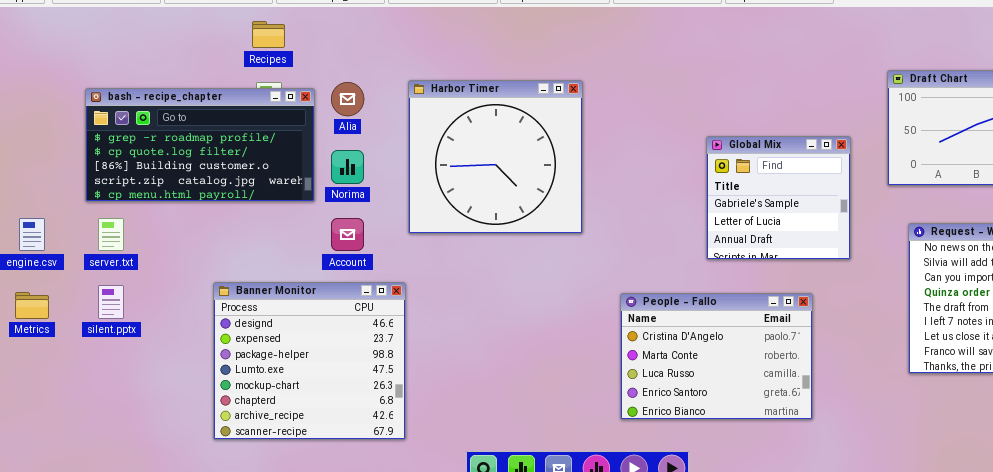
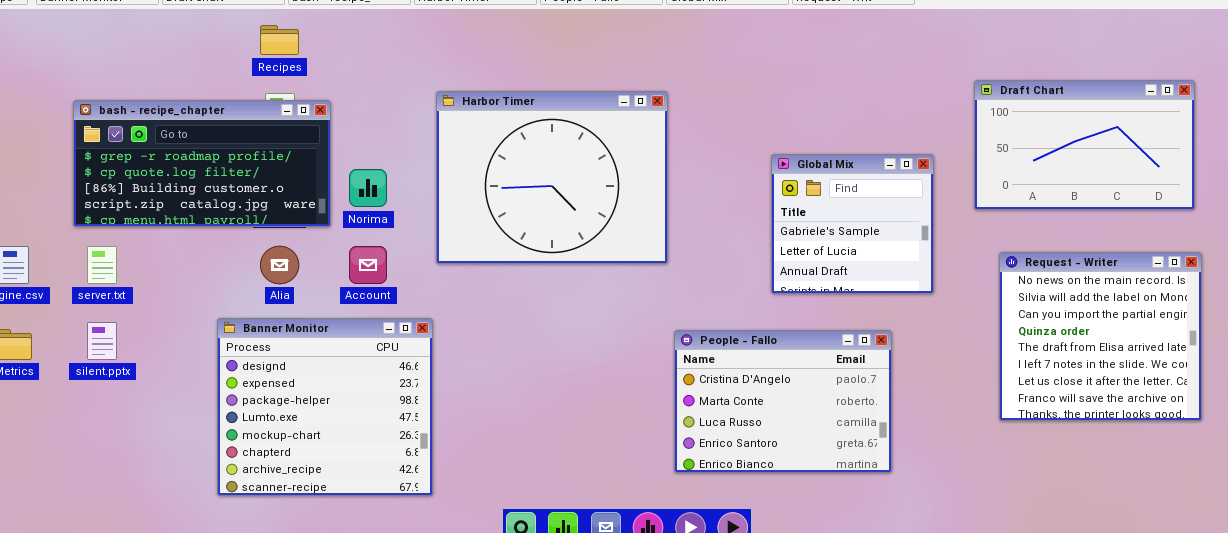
Harbor Timer: [408,80,583,234] -> [436,91,668,264], resized
Alia: [331,82,364,116] -> [260,246,299,284], moved

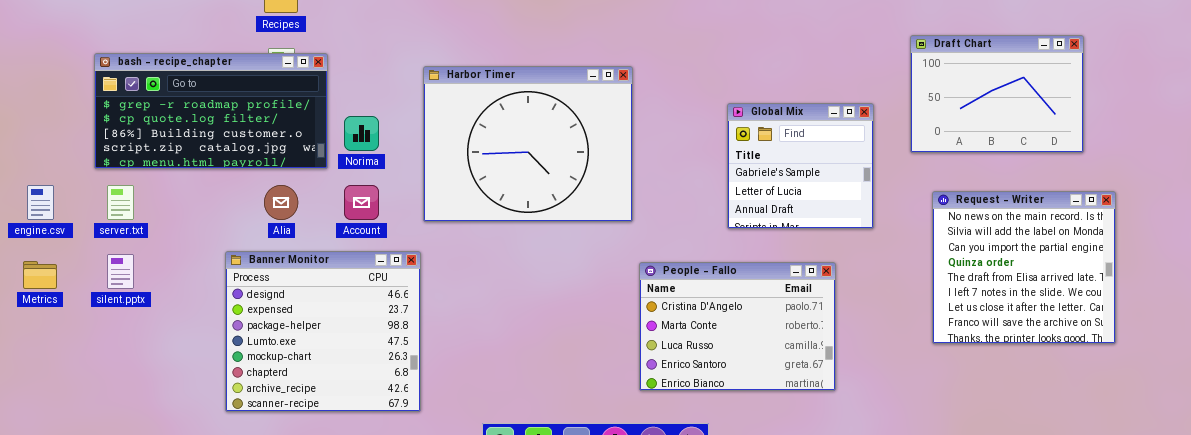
Draft Chart: [974,80,1195,210] -> [910,35,1084,153], resized
Harbor Timer: [436,91,668,264] -> [423,66,633,222], moved

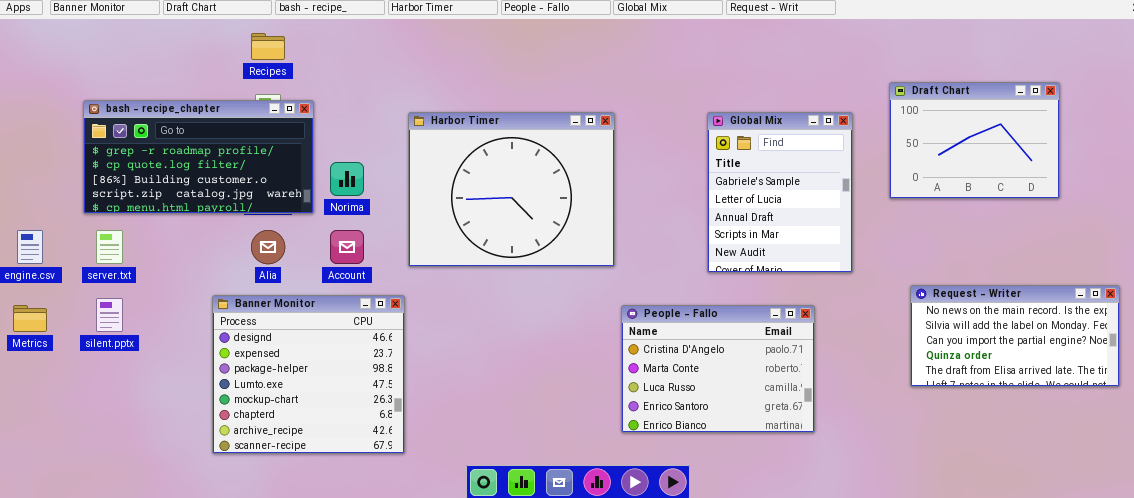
Global Mix: [727,103,874,229] -> [707,112,853,273], resized
Request - Writer: [932,191,1116,344] -> [910,285,1120,387], resized

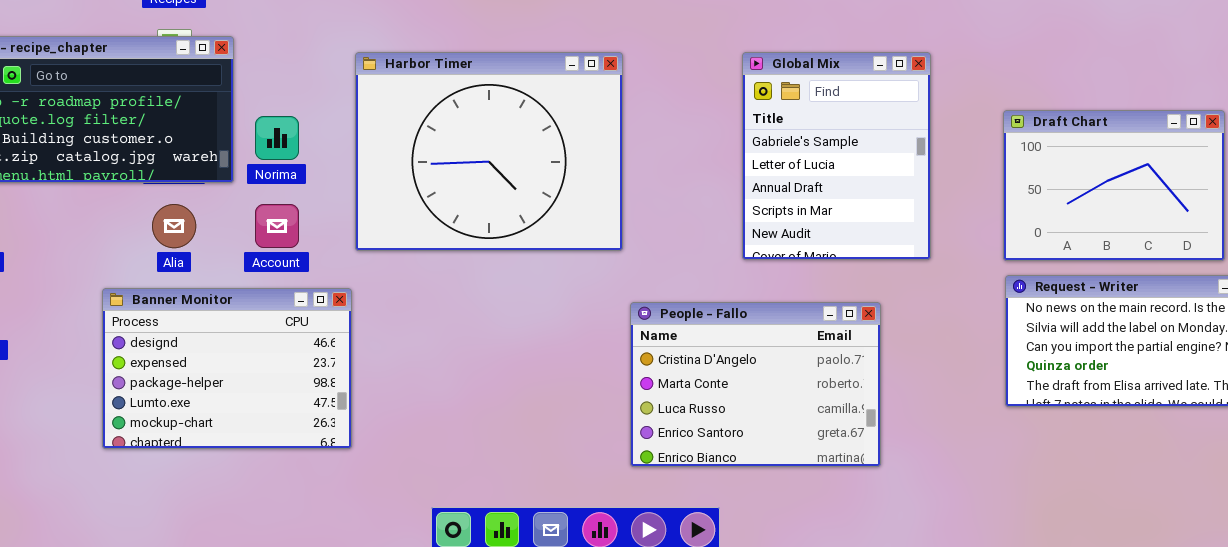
Draft Chart: [889,82,1060,199] -> [1003,110,1225,261], moved
Banner Monitor: [212,295,405,454] -> [102,288,352,449], resized

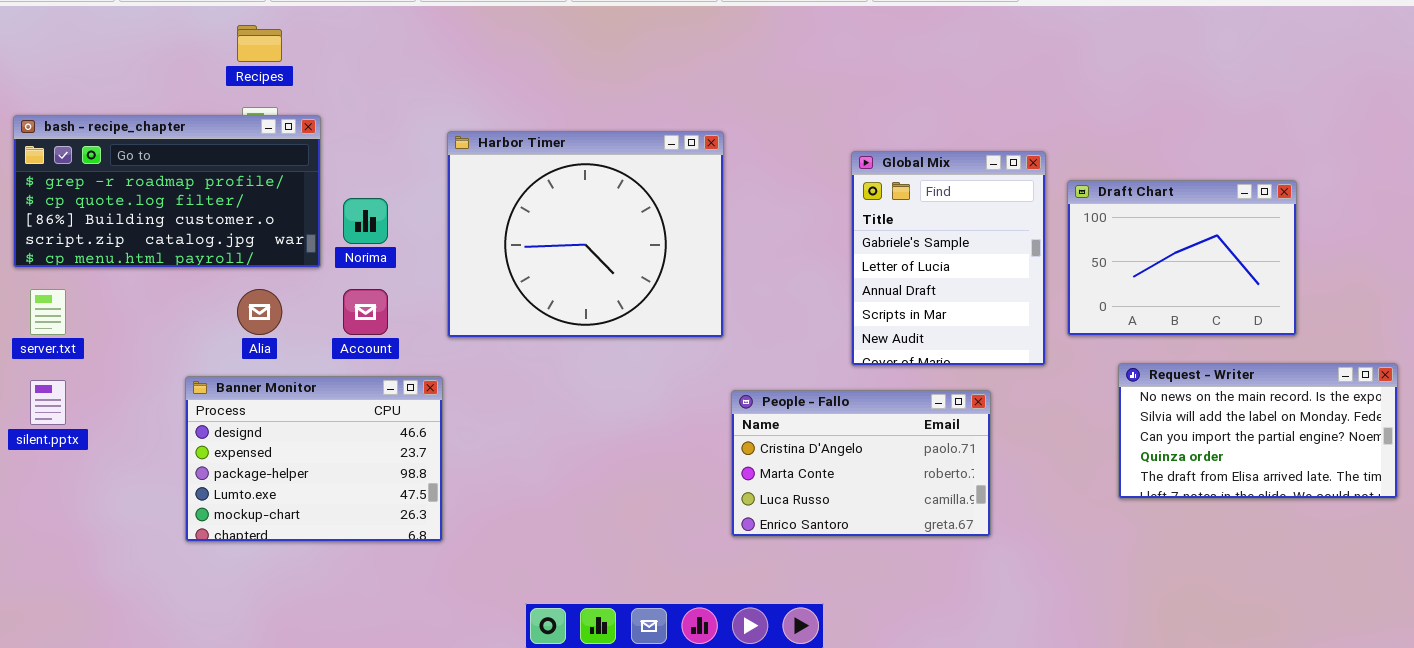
Global Mix: [742,52,931,260] -> [851,151,1046,366], moved
Draft Chart: [1003,110,1225,261] -> [1067,180,1297,336], moved
People - Fallo: [630,302,881,467] -> [731,390,991,537], resized

